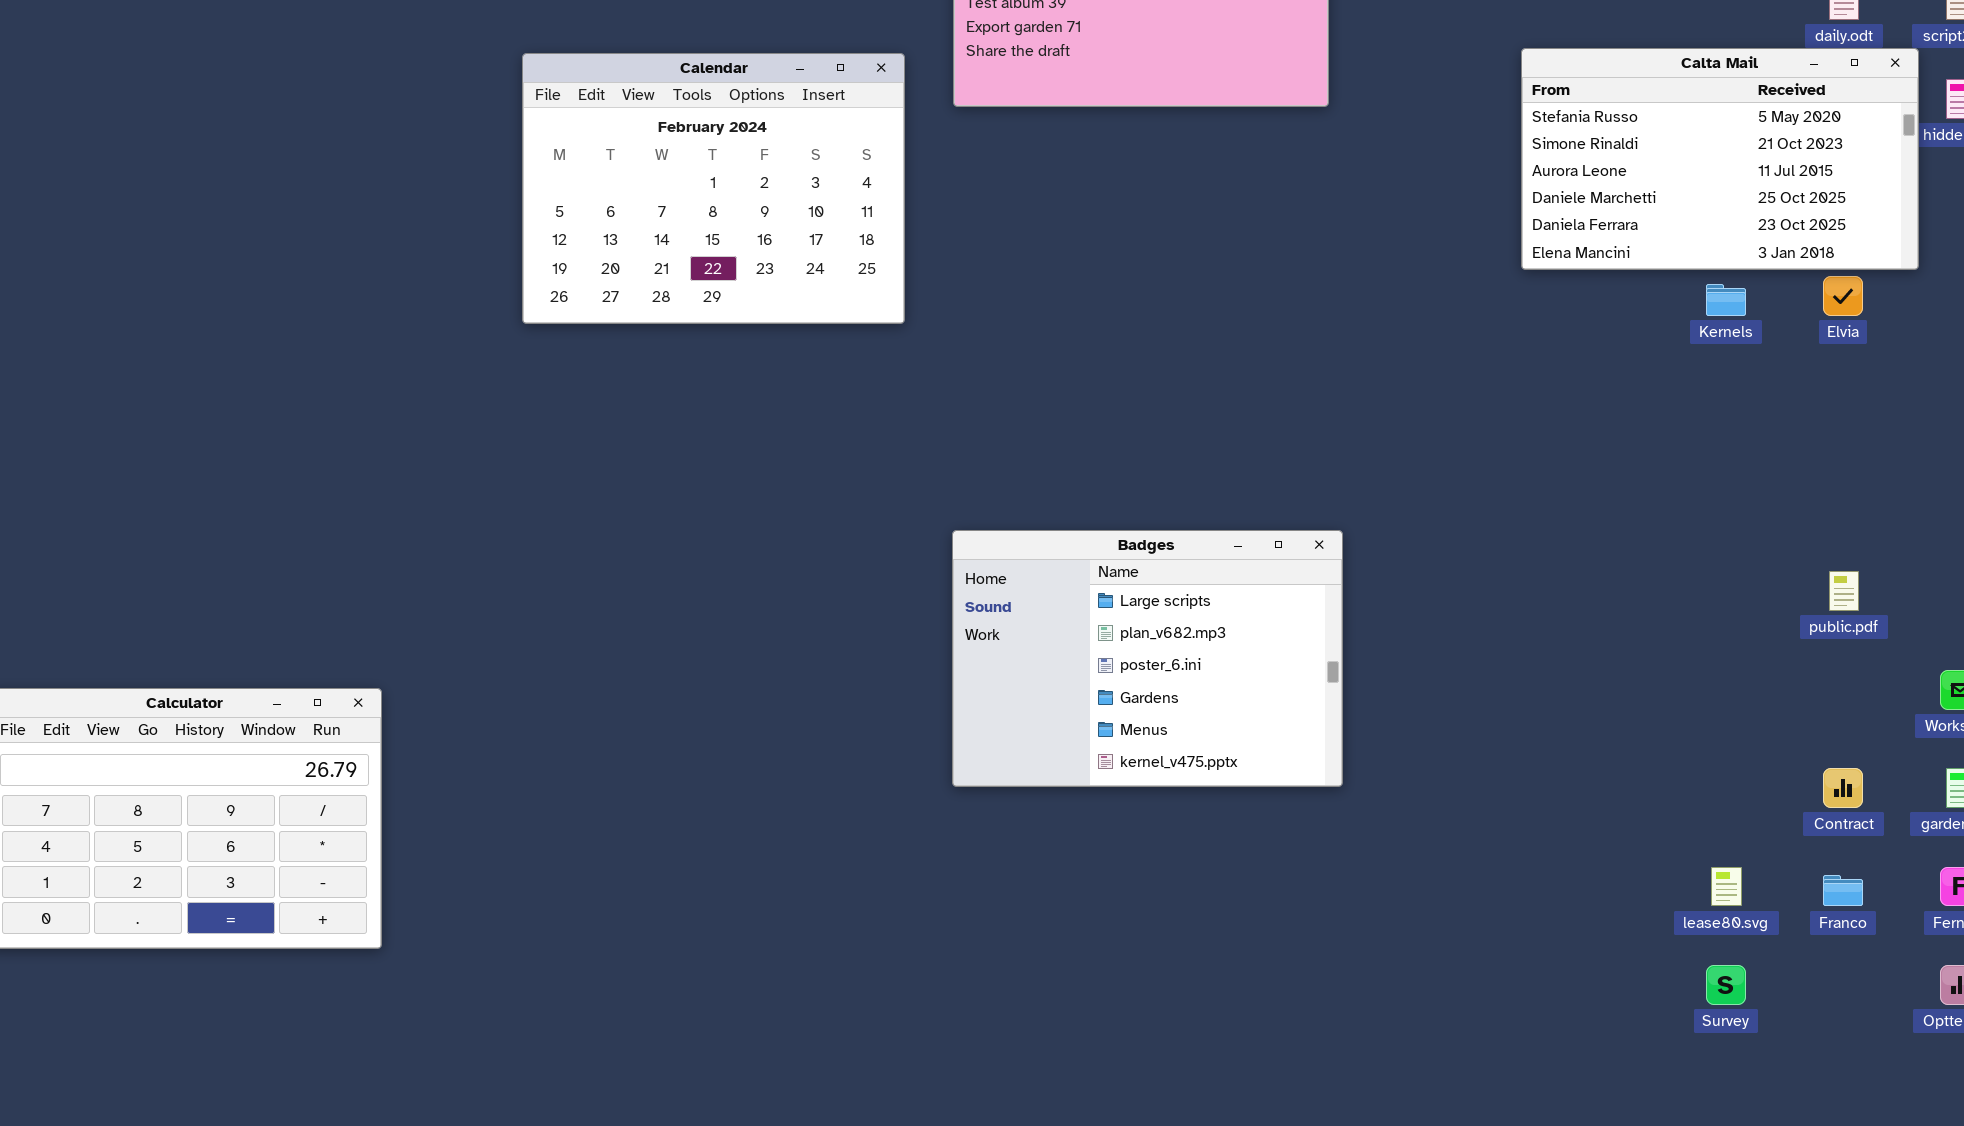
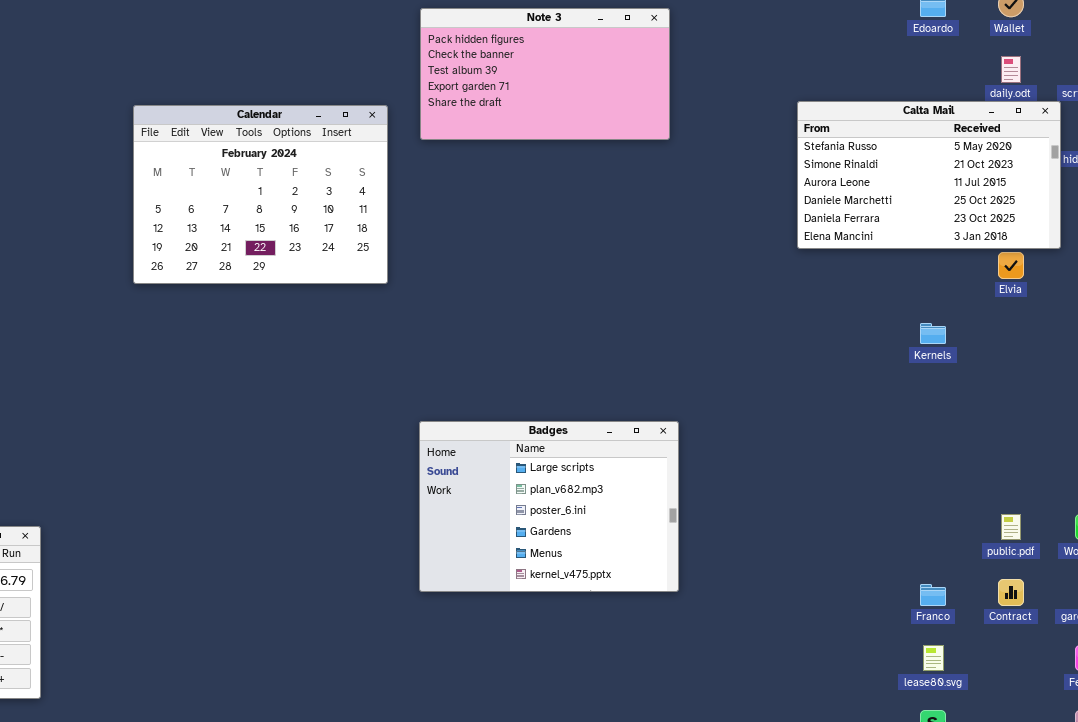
Kernels: [1706,284,1746,316] -> [920,323,946,344], moved
public.pdf: [1829,571,1859,611] -> [1001,514,1021,540], moved
Franco: [1823,875,1863,906] -> [920,584,946,606], moved

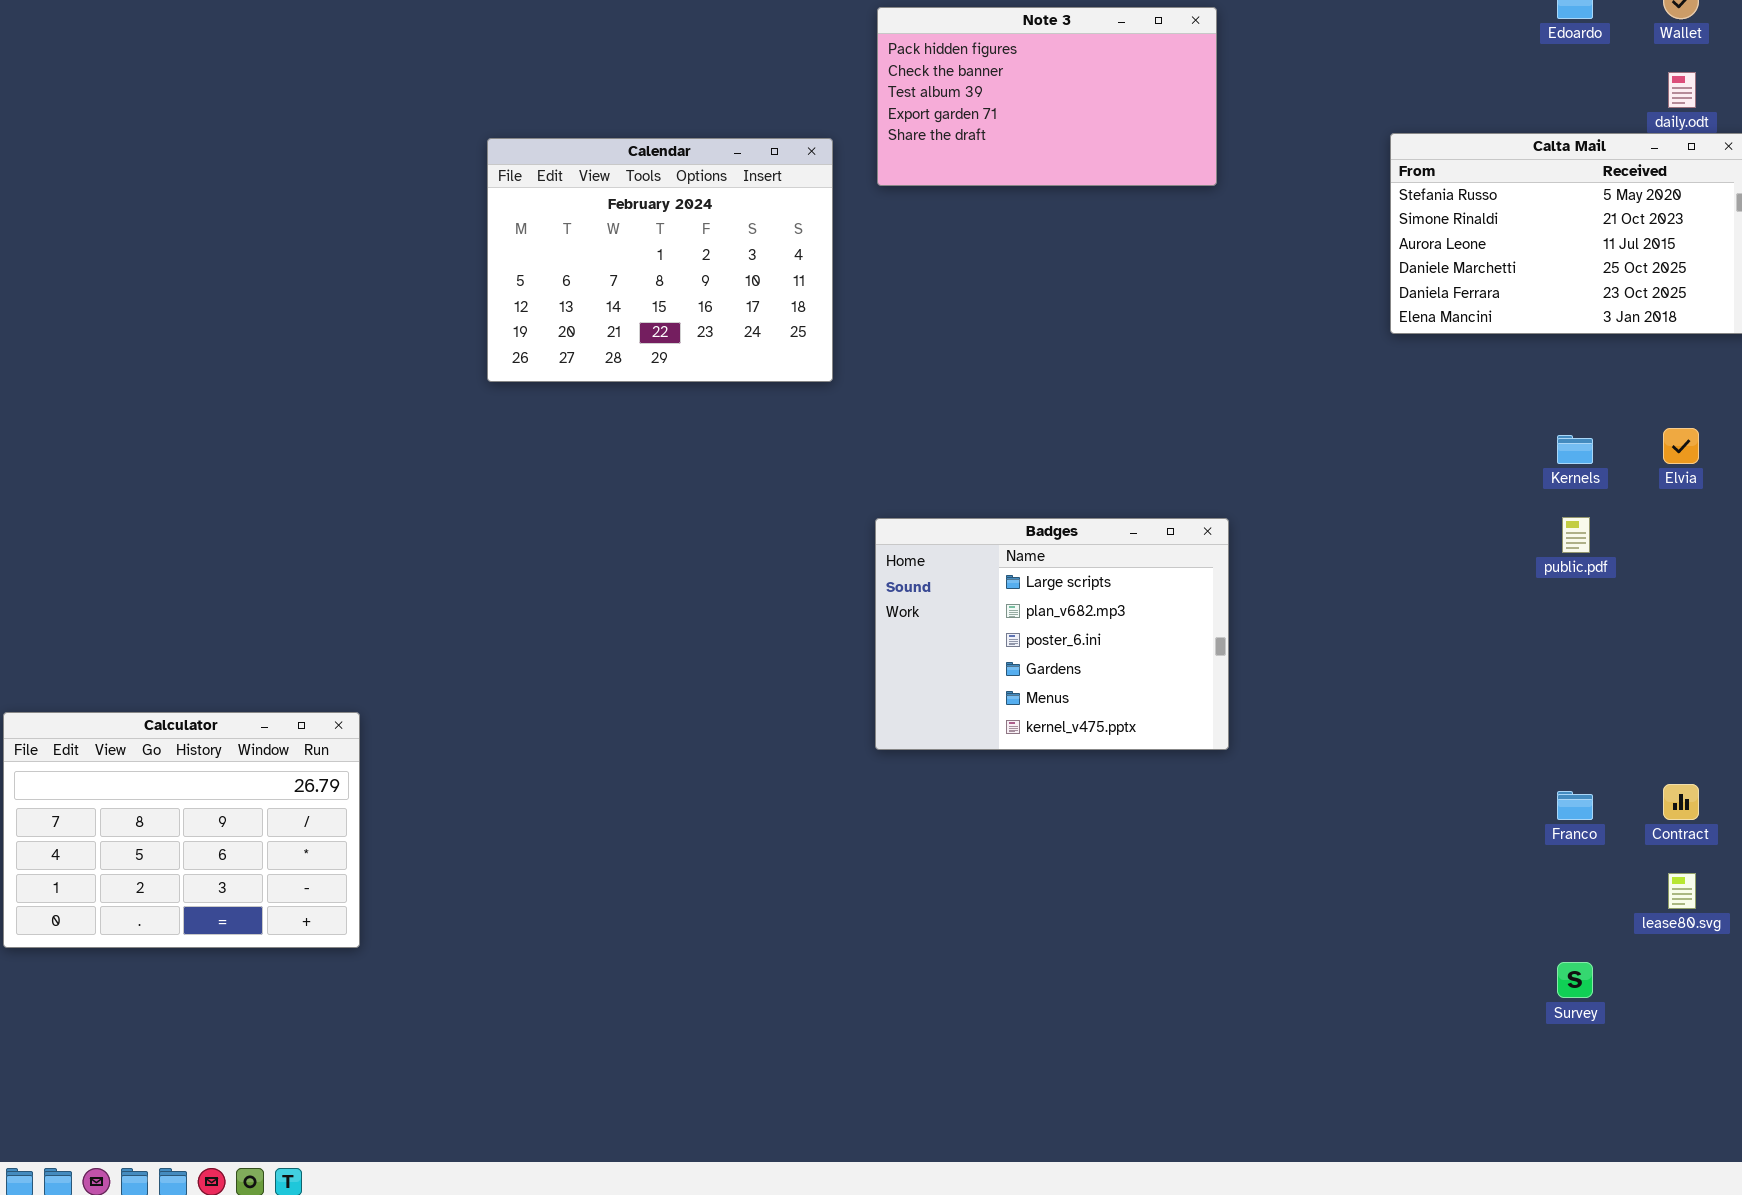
Elvia: [998,252,1024,279] -> [1663,428,1699,464], moved
Badges: [419,421,679,592] -> [875,518,1229,750], moved
public.pdf: [1001,514,1021,540] -> [1562,517,1590,553], moved
lease80.svg: [923,645,944,671] -> [1668,873,1696,909], moved

